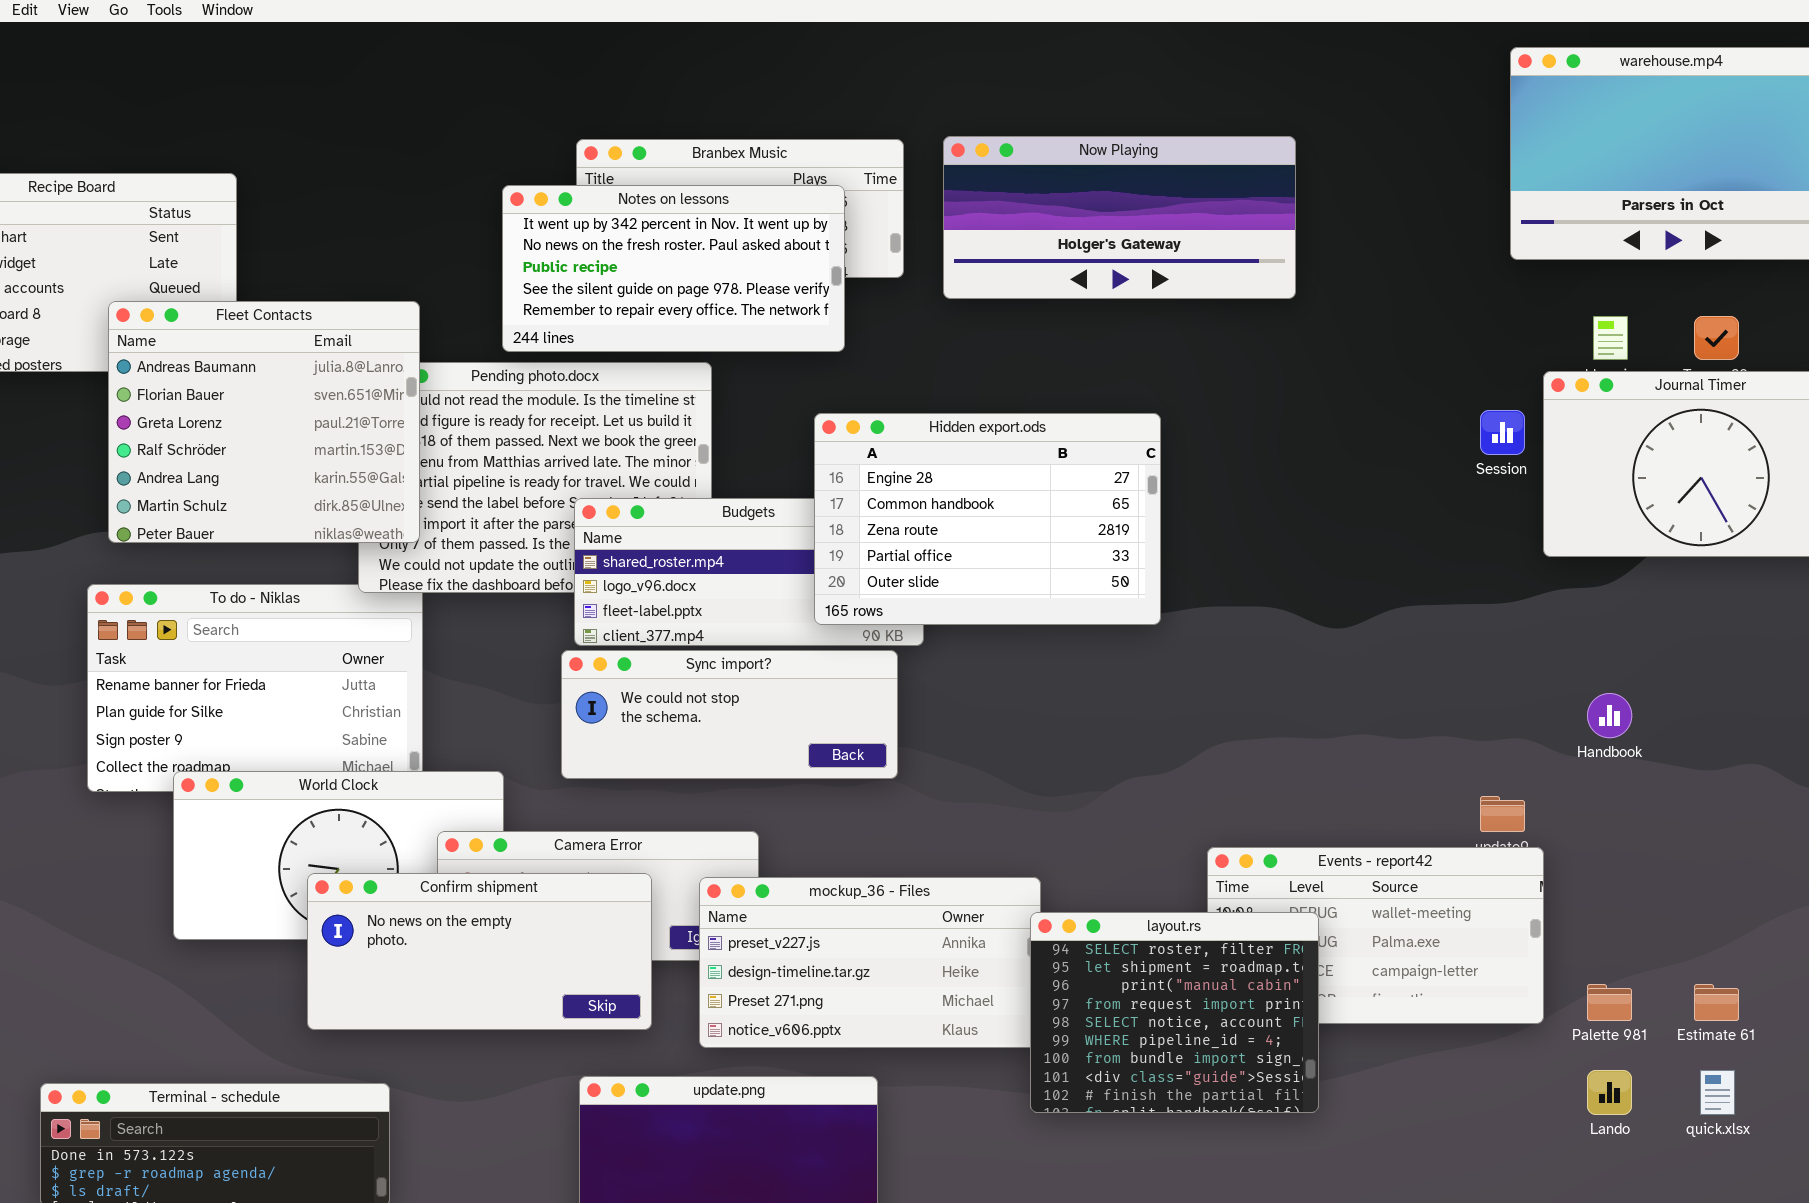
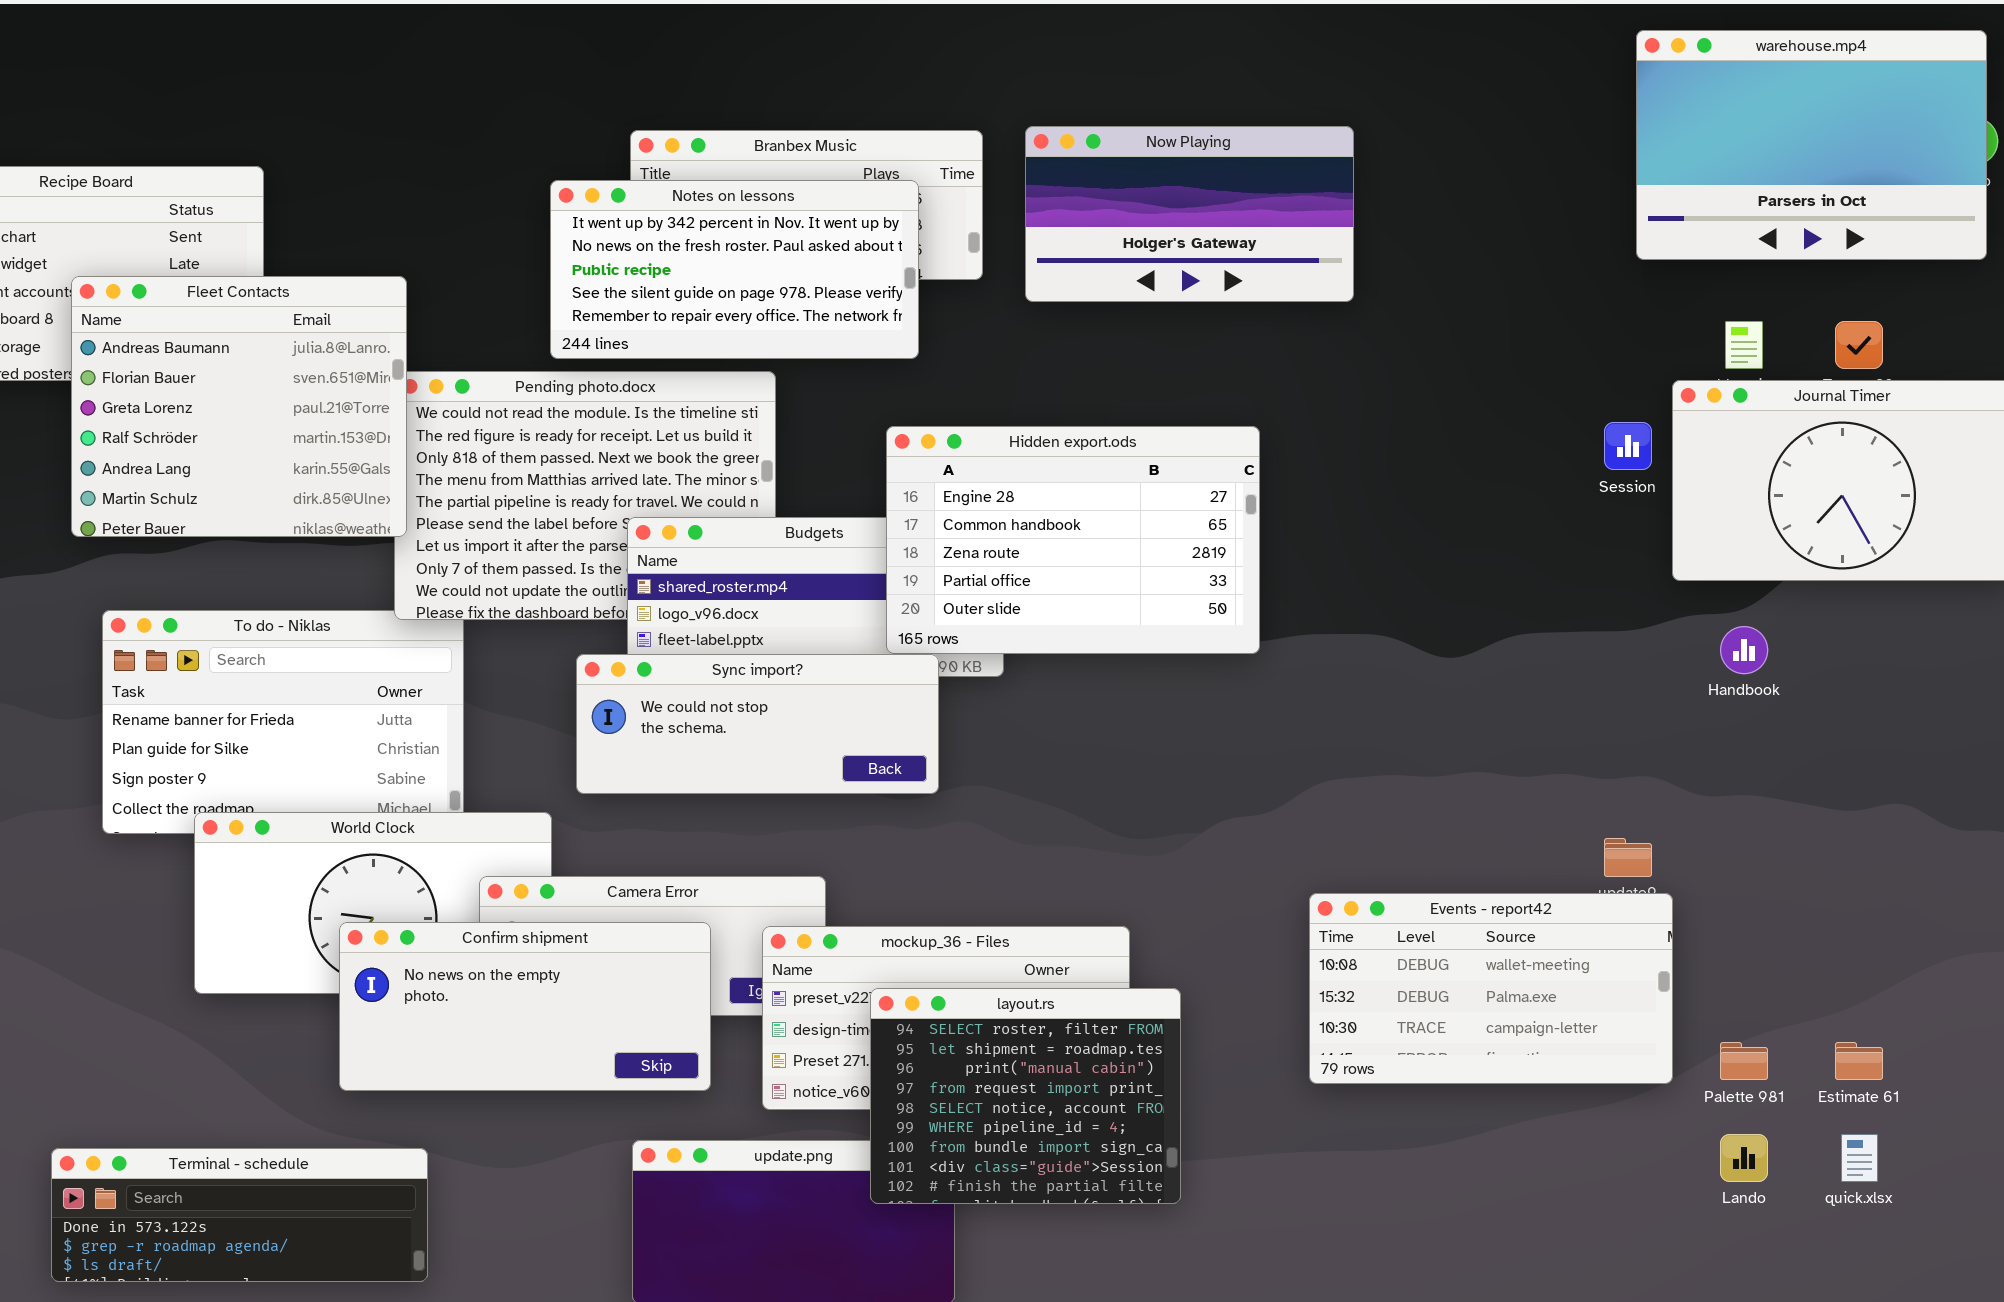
Now Playing: [943,136,1296,299] -> [1025,126,1354,302], resized
Fleet Contacts: [108,301,420,543] -> [71,276,407,537], moved
Sync import?: [561,650,898,779] -> [576,654,939,794], moved
Handbook: [1587,693,1632,738] -> [1720,626,1768,674], moved
layout.rs: [1030,912,1319,1113] -> [870,988,1181,1204], moved

